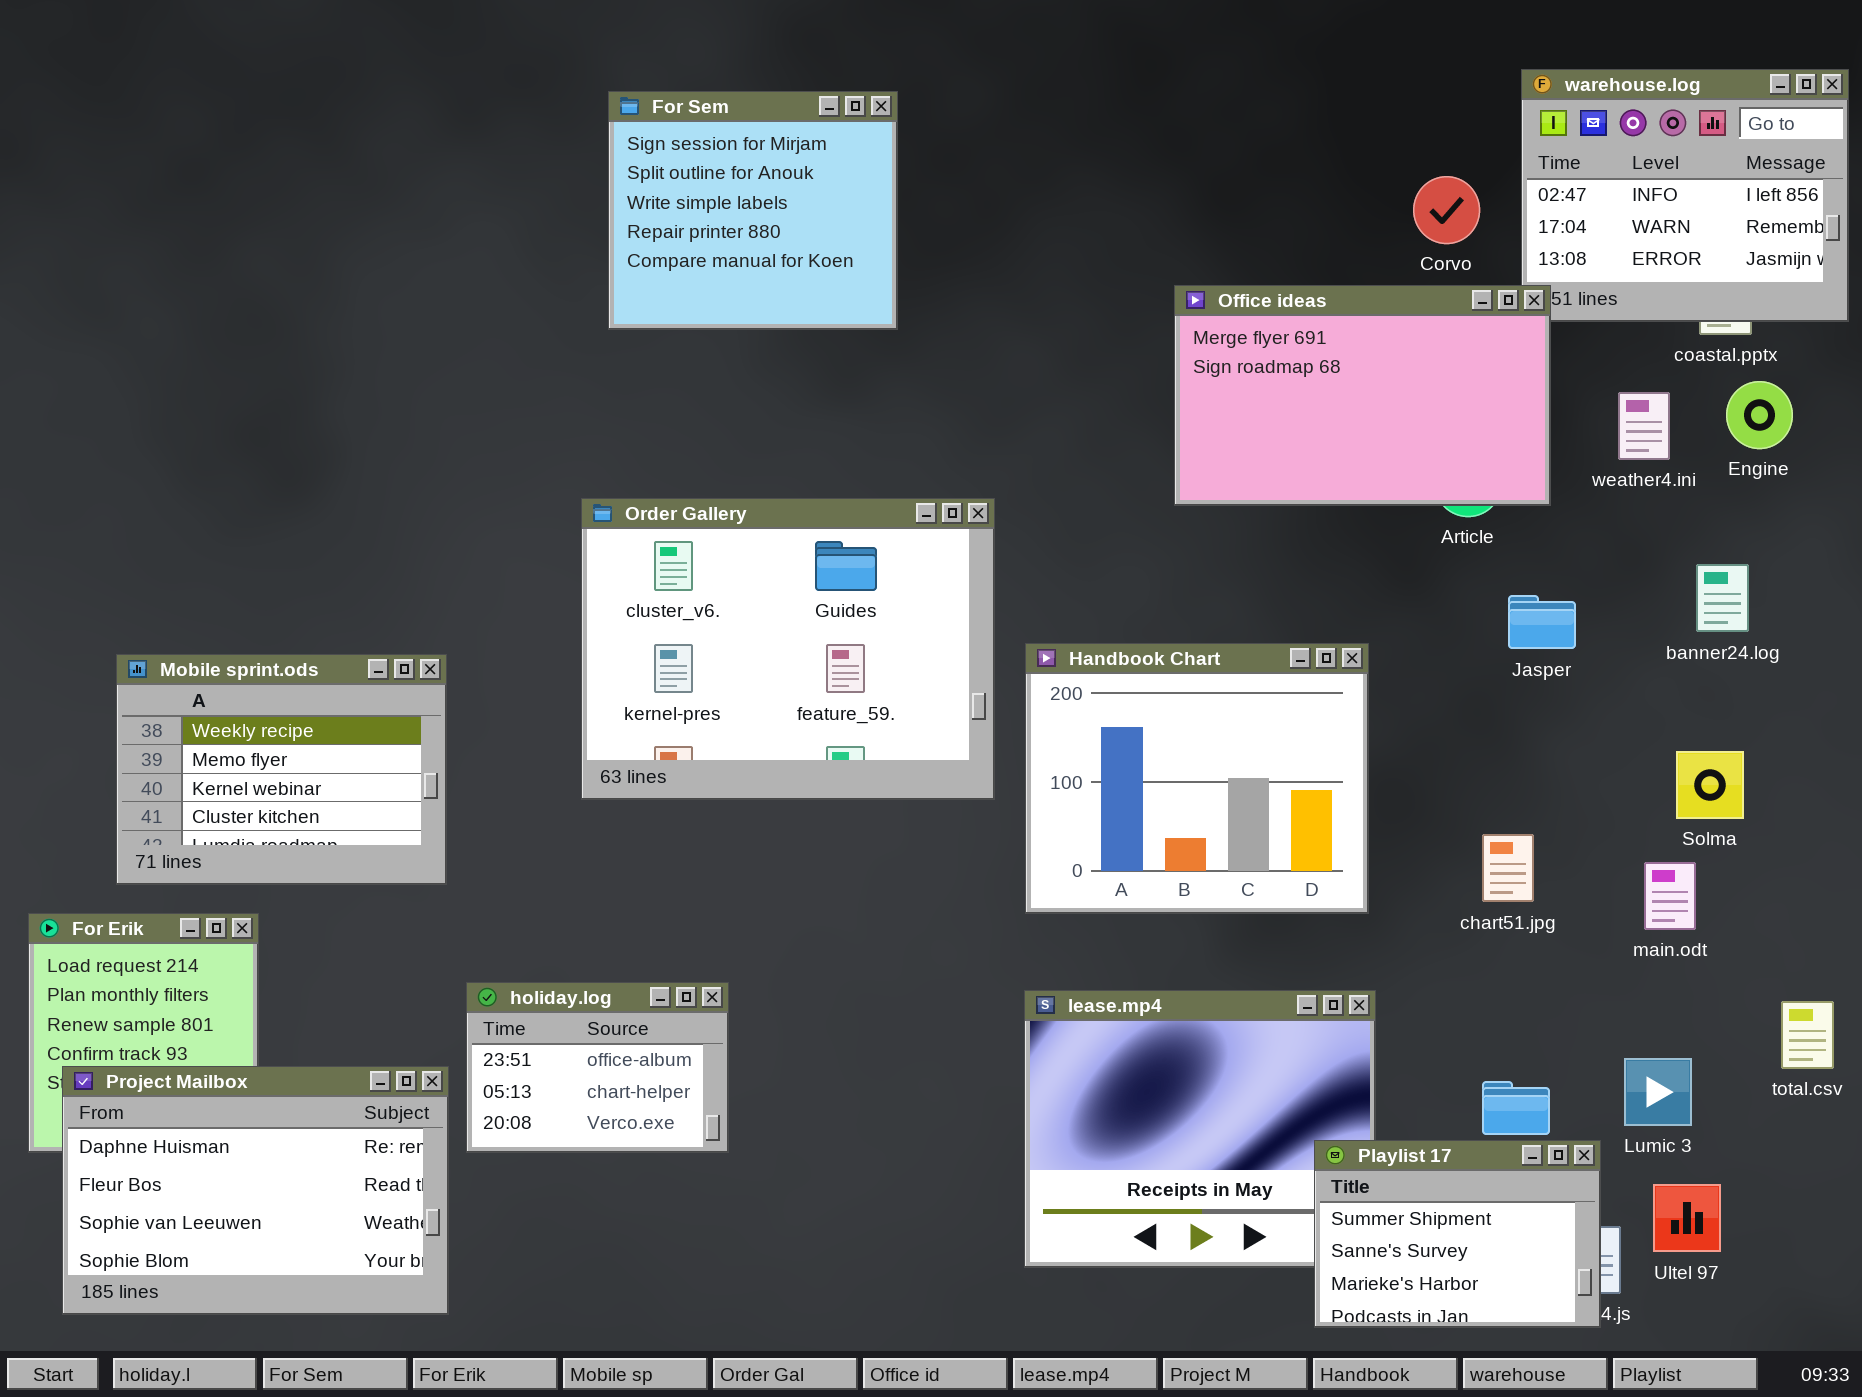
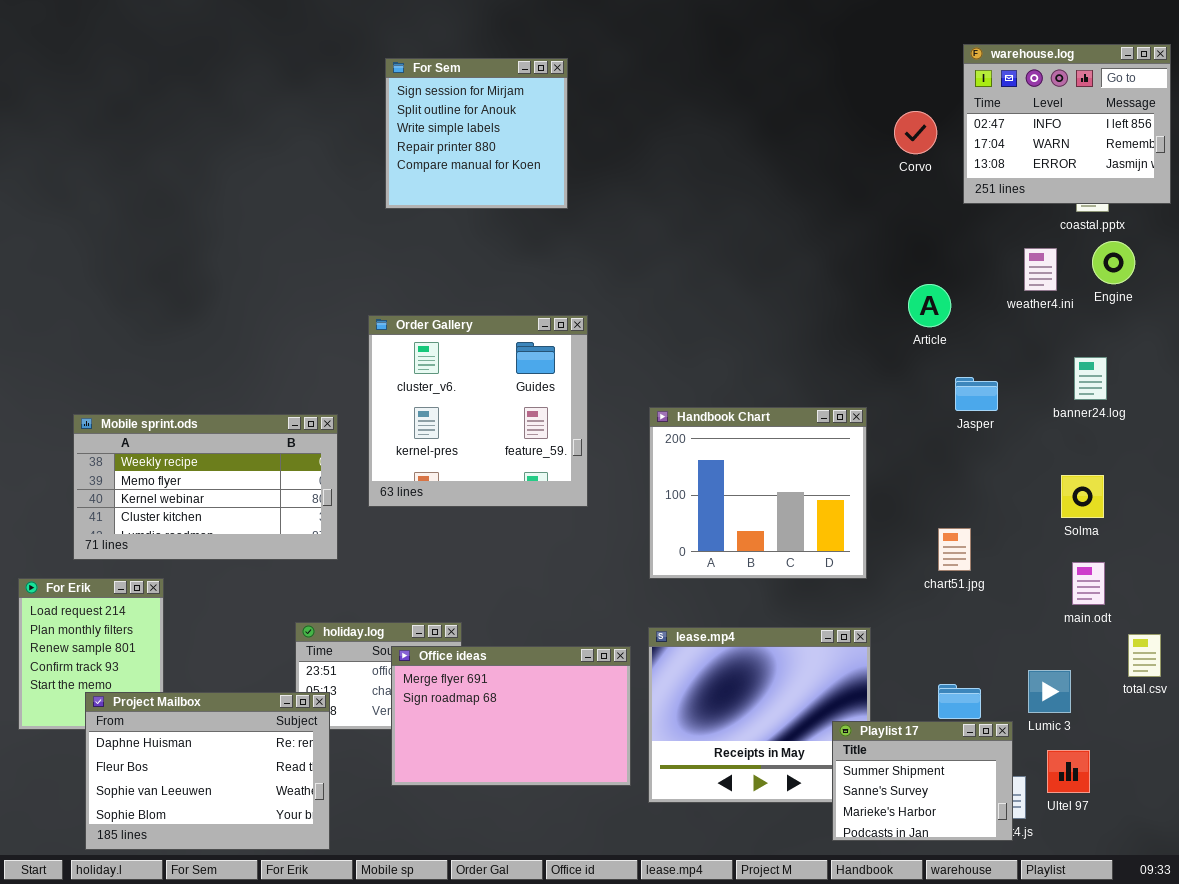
Office ideas: [1174,285,1551,506] -> [391,646,631,786], moved
Order Gallery: [581,498,995,800] -> [368,315,588,507], resized
Mobile sprint.ods: [116,654,447,885] -> [73,414,338,560], resized
main.odt: [1644,862,1696,930] -> [1072,562,1105,605], moved
Project Mailbox: [62,1066,449,1315] -> [85,692,330,850], moved

